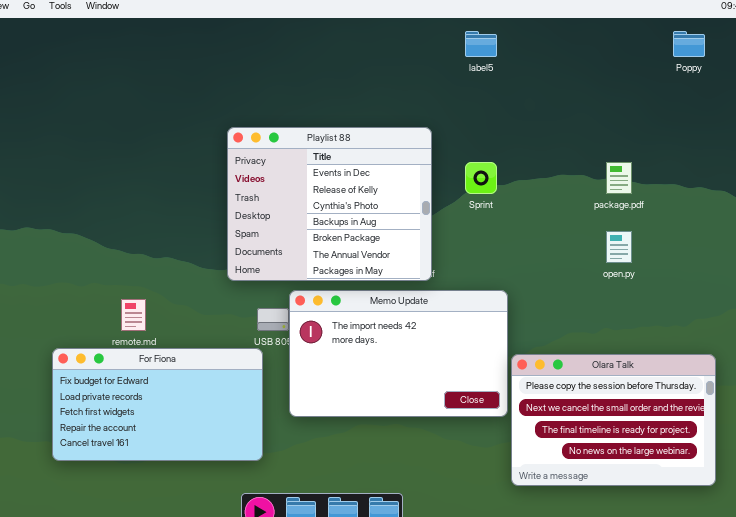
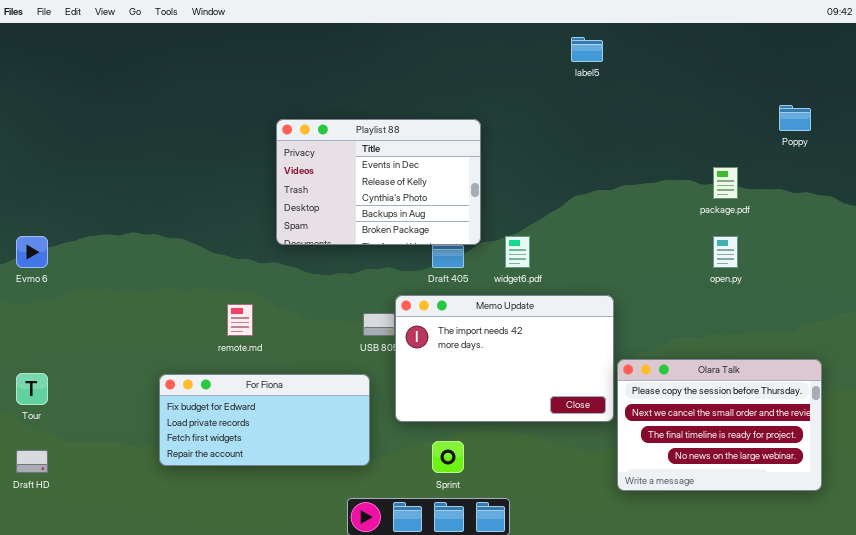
Poppy: [673,31,705,57] -> [779,105,811,131], moved
Playlist 88: [227,127,432,281] -> [276,119,481,245], moved, resized
Sprint: [465,162,497,194] -> [432,441,464,473], moved
For Fiona: [52,348,263,461] -> [159,374,370,466], resized

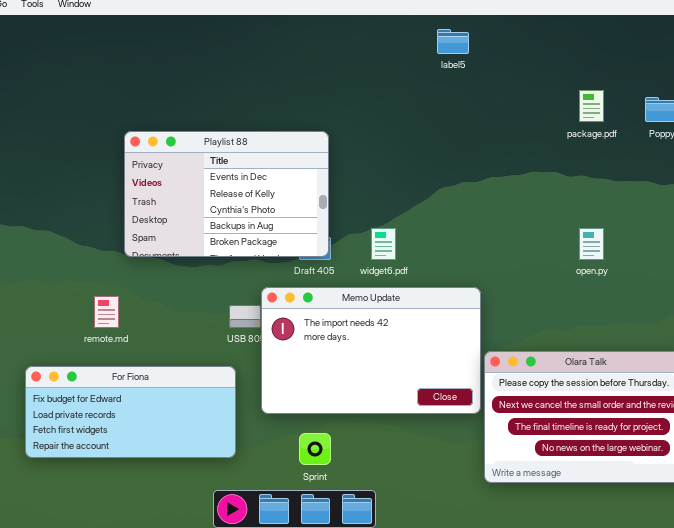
Playlist 88: [276,119,481,245] -> [124,131,329,257], moved
package.pdf: [713,167,738,199] -> [579,90,604,122], moved

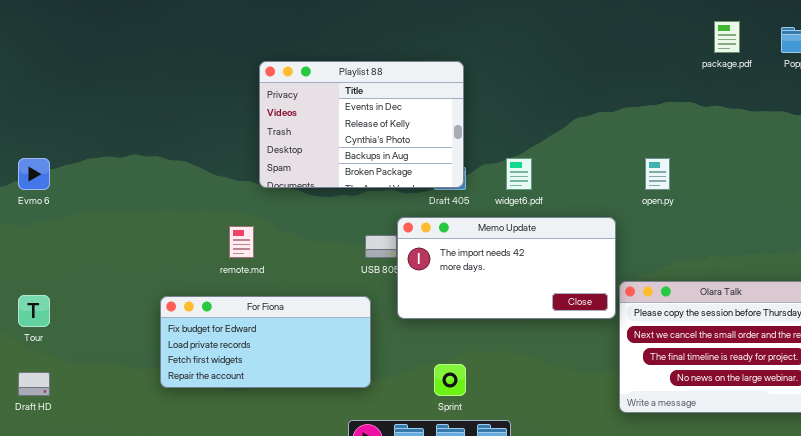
open.py: [579,228,604,260] -> [645,158,670,190], moved
Memo Update: [261,287,481,414] -> [397,217,616,319], resized

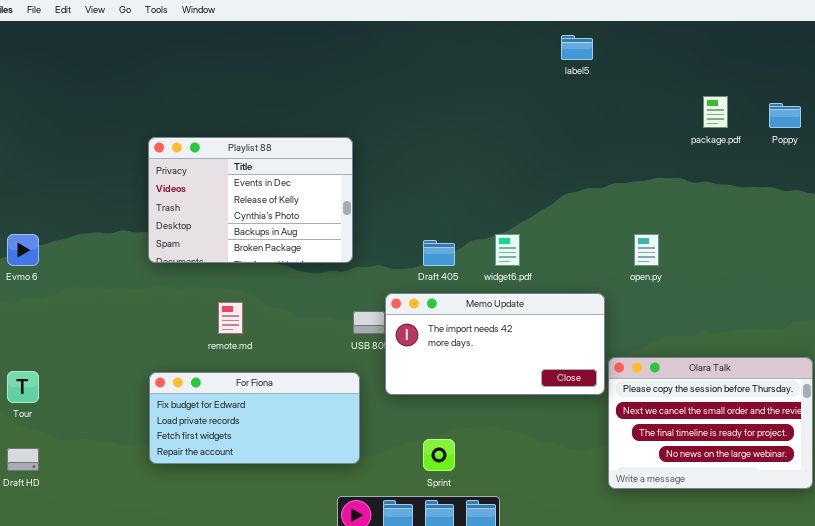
Playlist 88: [259,61,464,188] -> [148,137,353,263], moved

